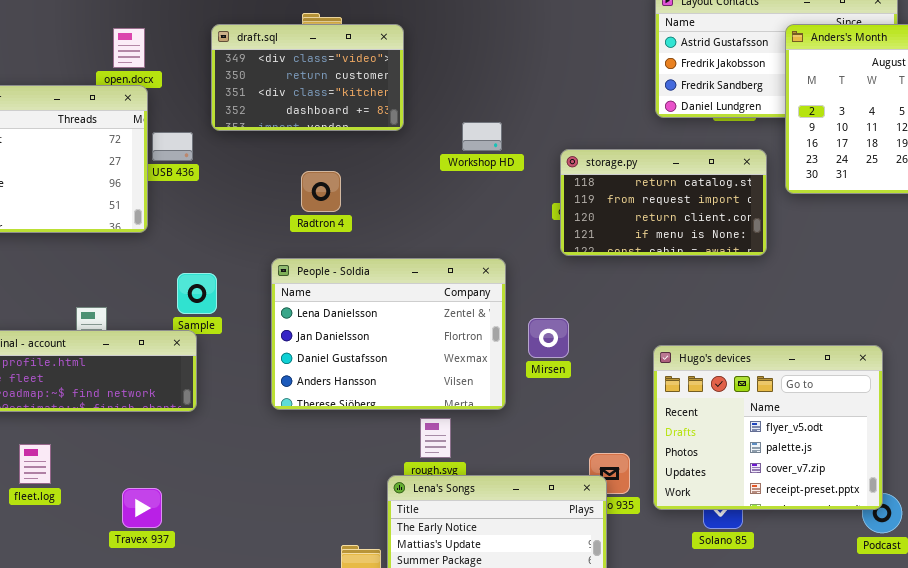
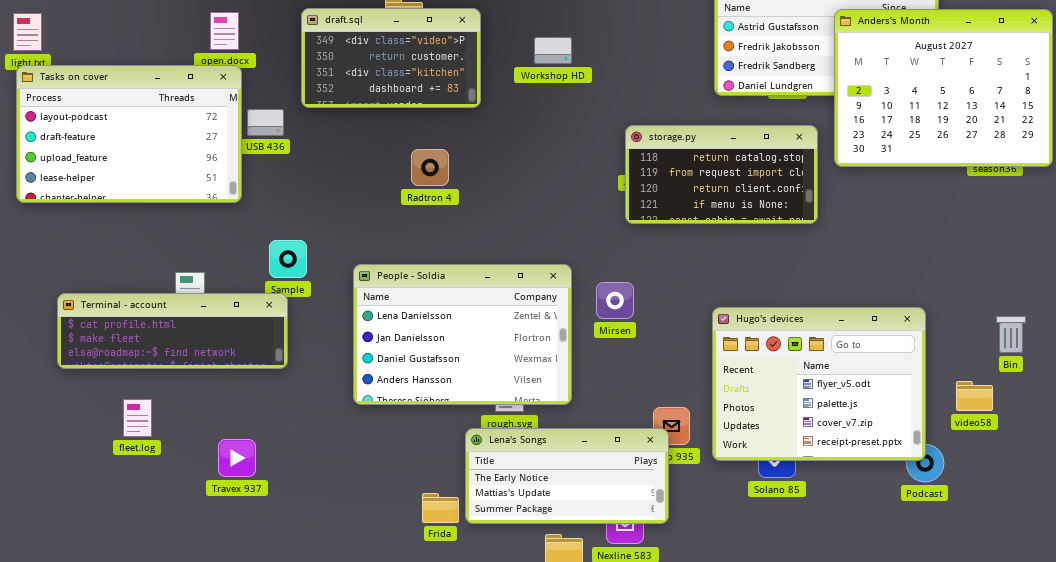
Workshop HD: [462,122,502,151] -> [534,37,572,64], moved
Radtron 4: [301,171,341,212] -> [411,149,449,186], moved
People - Soldia: [271,258,506,410] -> [353,264,572,405], moved

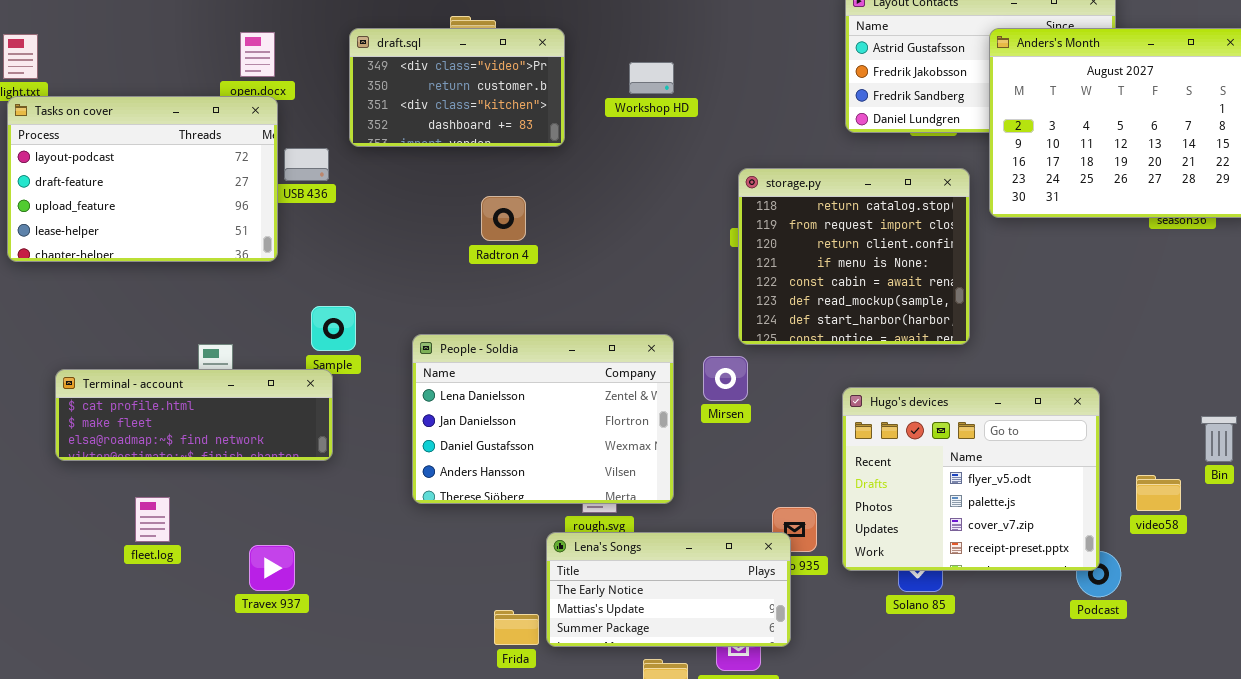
storage.py: [625,125,818,224] -> [738,168,970,345], resized
Bin: [996,316,1026,353] -> [1201,416,1237,462], moved

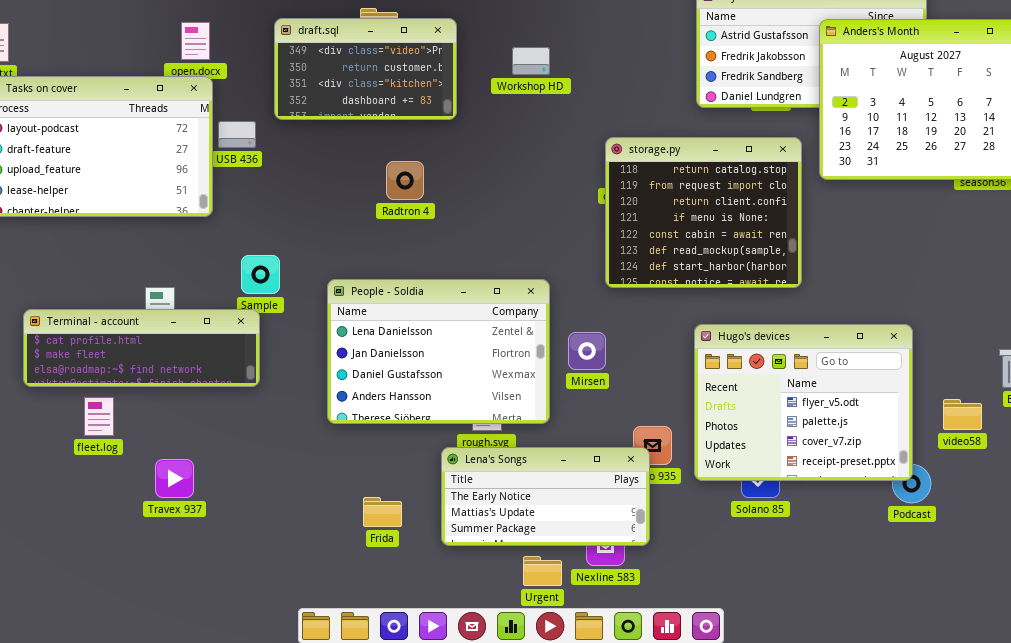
Mirsen: [703,356,748,401] -> [568,332,606,370], moved
fleet.log: [135,497,170,542] -> [84,397,114,436], moved
Travex 937: [249,545,295,591] -> [155,459,194,498], moved
Frida: [494,610,539,645] -> [363,497,402,527], moved

